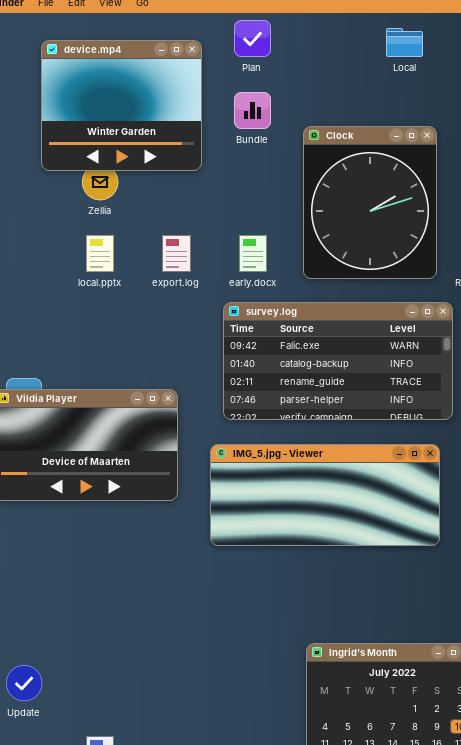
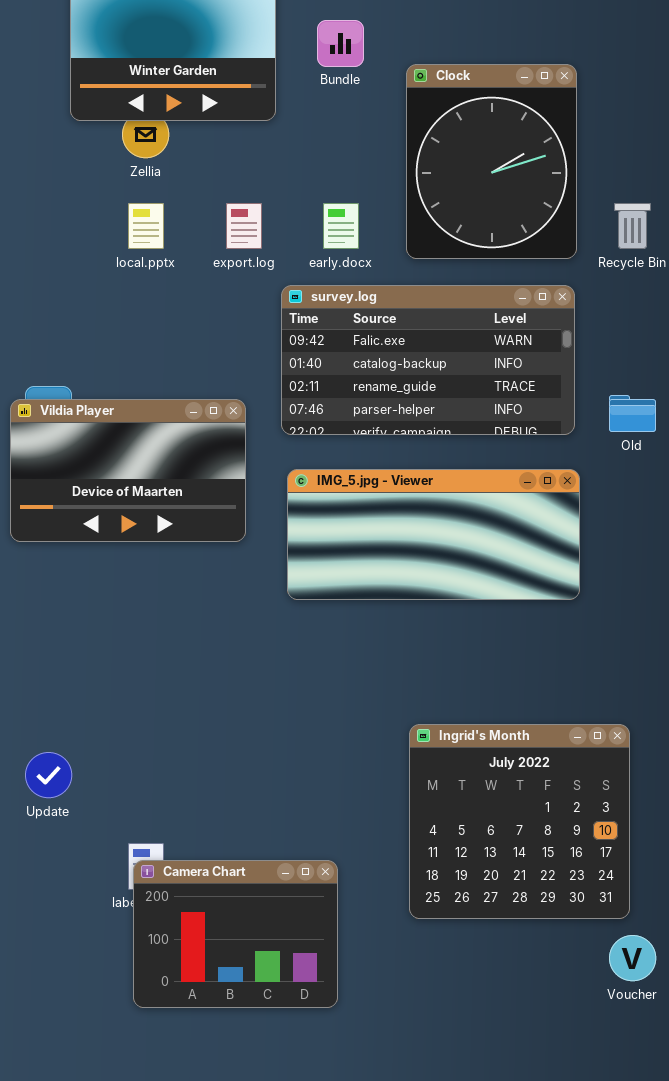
survey.log: [223,302,453,420] -> [281,285,575,435], moved

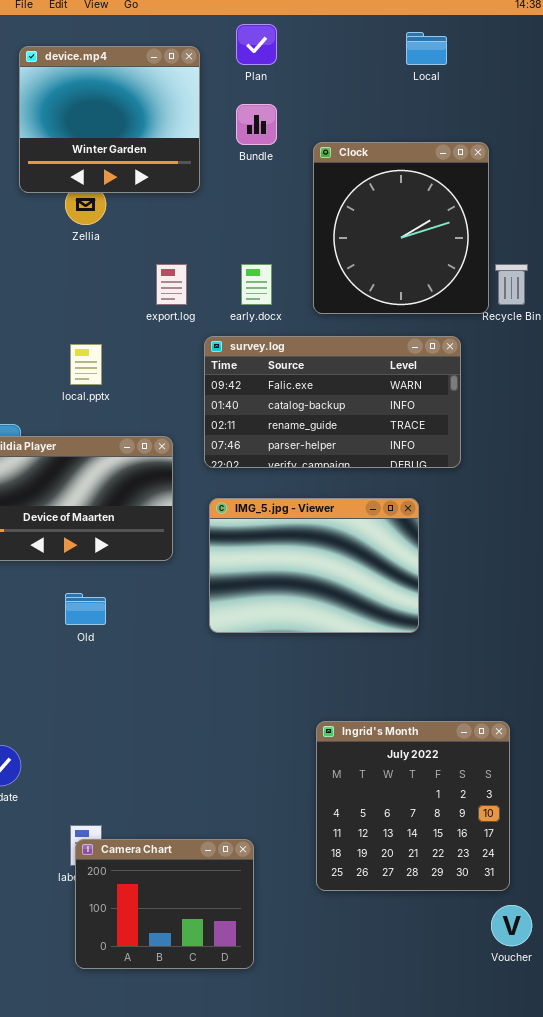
Clock: [406,64,577,259] -> [313,142,489,314], resized
local.pptx: [128,203,164,249] -> [70,344,102,385], moved
Old: [609,395,656,432] -> [65,593,106,625], moved
IMG_5.jpg - Viewer: [287,469,580,600] -> [209,498,419,633], resized

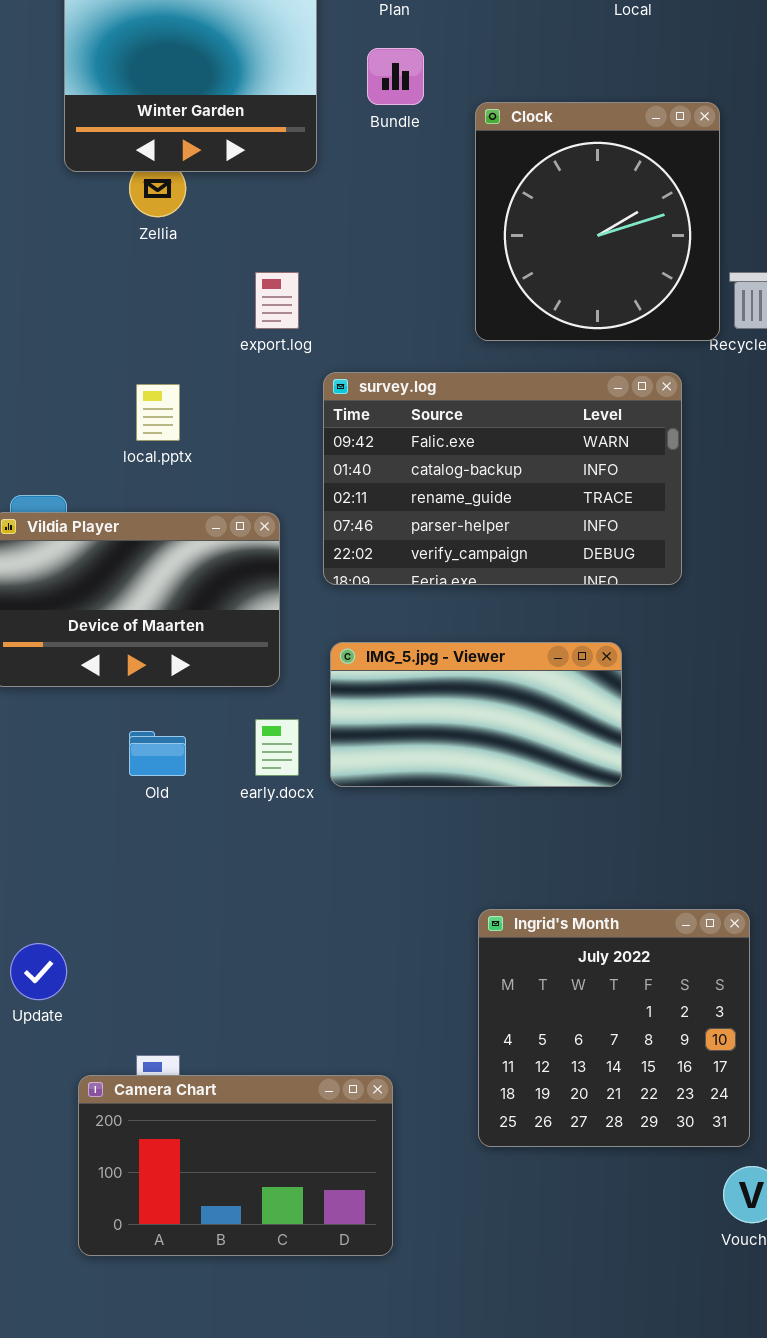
early.docx: [241,264,272,305] -> [255,719,299,776], moved
survey.log: [204,336,461,468] -> [323,372,682,585], resized
IMG_5.jpg - Viewer: [209,498,419,633] -> [330,642,622,787], resized
Camera Chart: [75,839,254,969] -> [78,1075,393,1256], resized

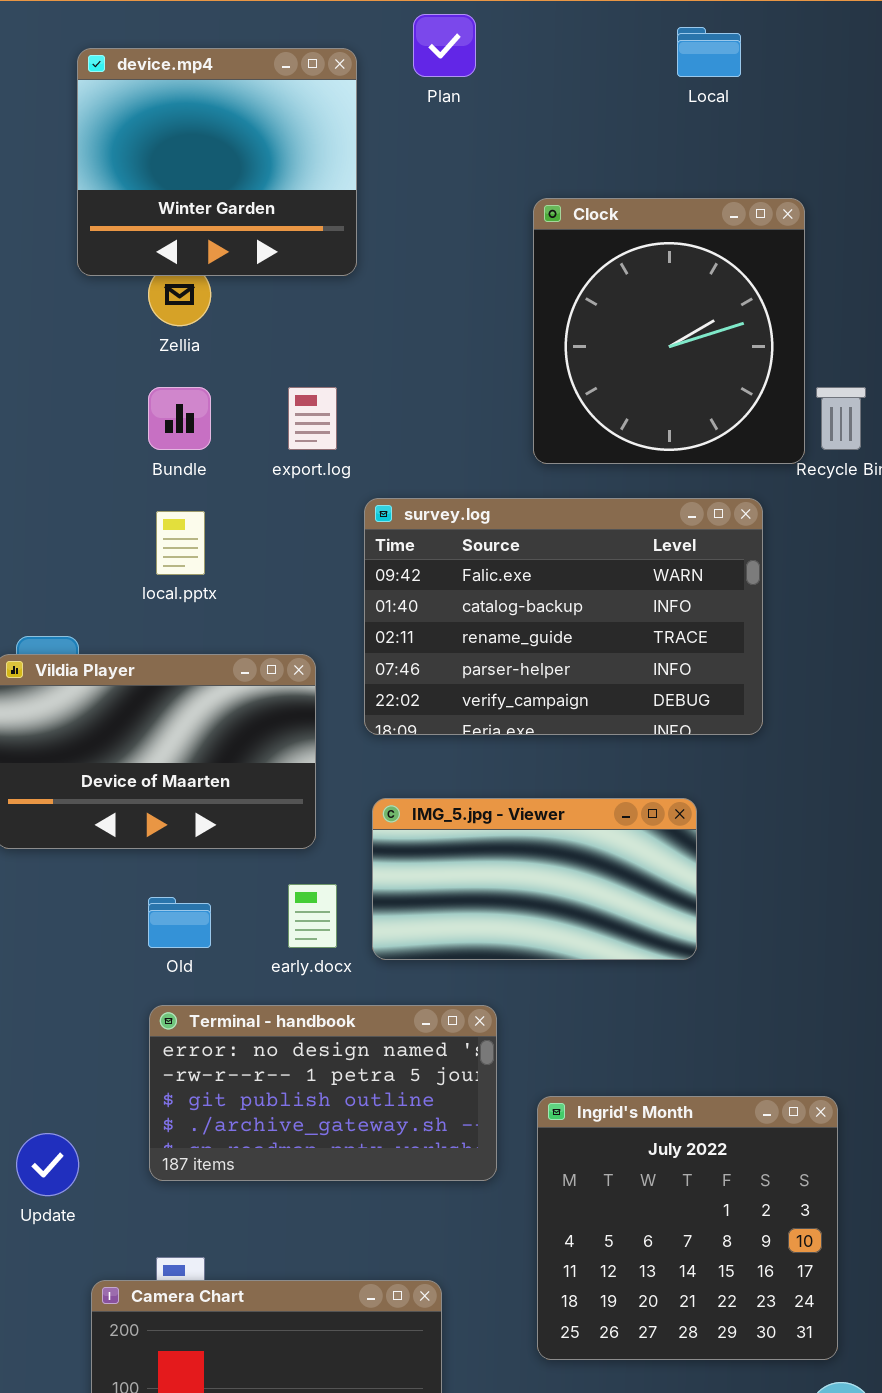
Bundle: [367,48,424,105] -> [148,387,211,450], moved
Terminal - handbook: none -> [149,1005,497,1181], opened

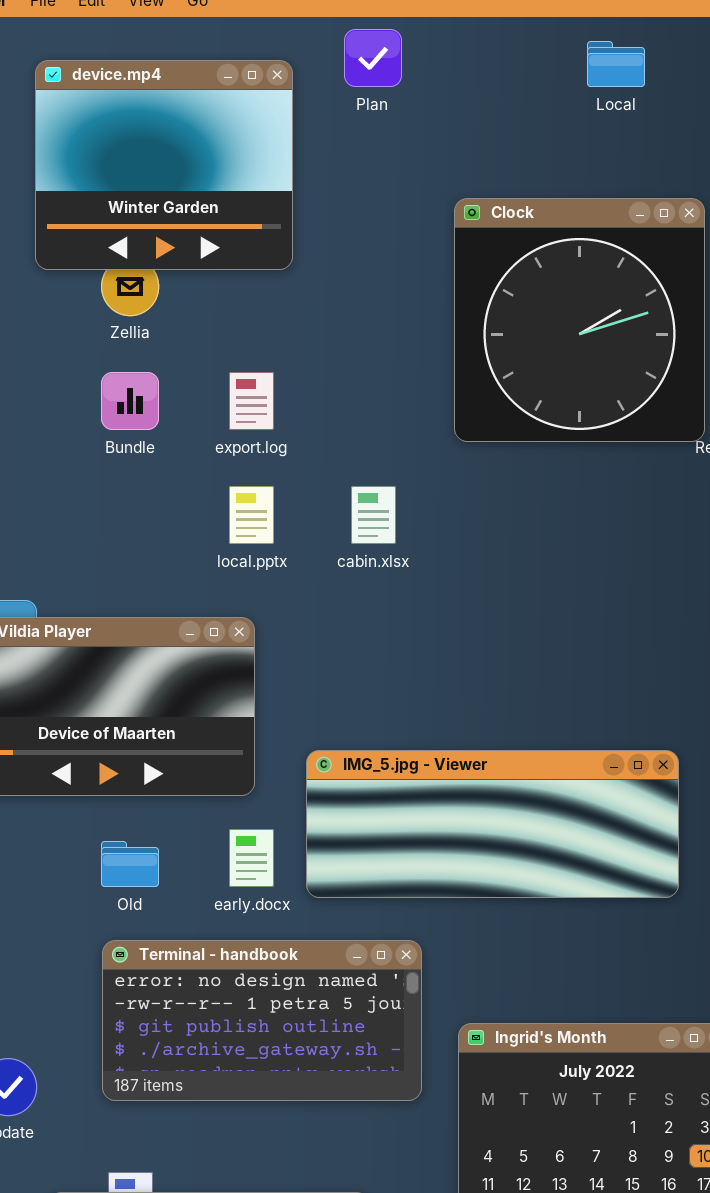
survey.log: [364,498,763,735] -> none, closed
local.pptx: [156,511,205,575] -> [229,486,274,544], moved
IMG_5.jpg - Viewer: [372,798,697,960] -> [306,750,679,898], resized

